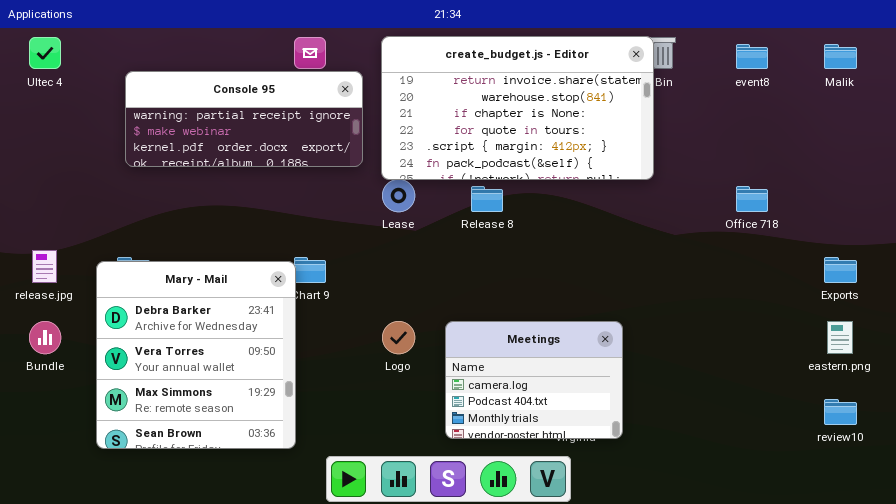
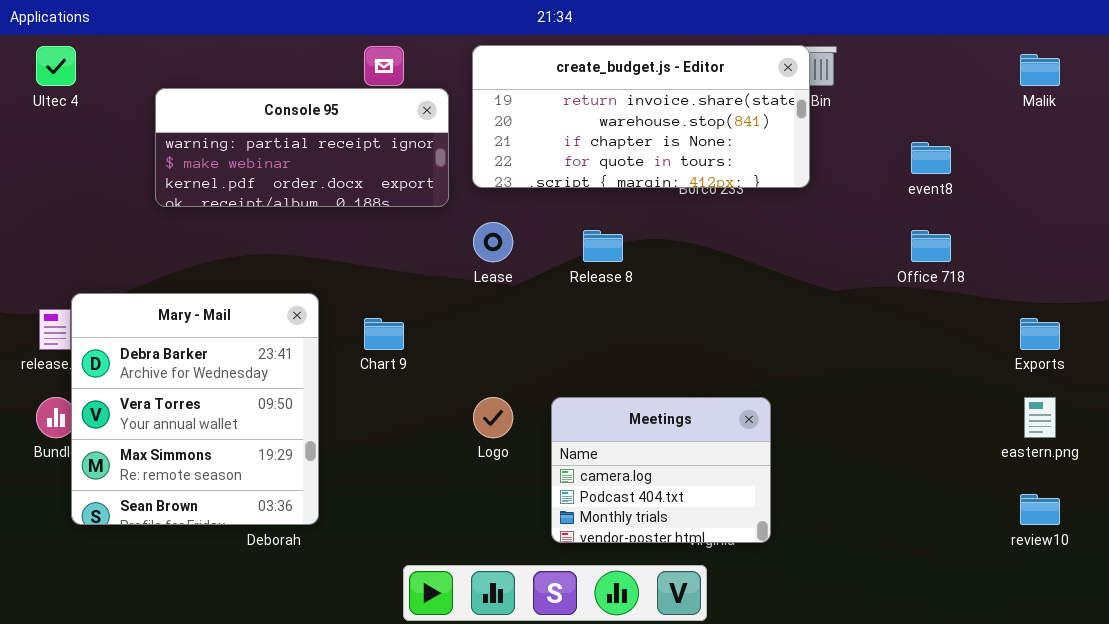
create_budget.js - Editor: [381,36,654,180] -> [472,45,810,188], resized
event8: [736,44,768,69] -> [911,142,951,174], moved
Mary - Mail: [96,261,296,449] -> [71,293,319,525], moved

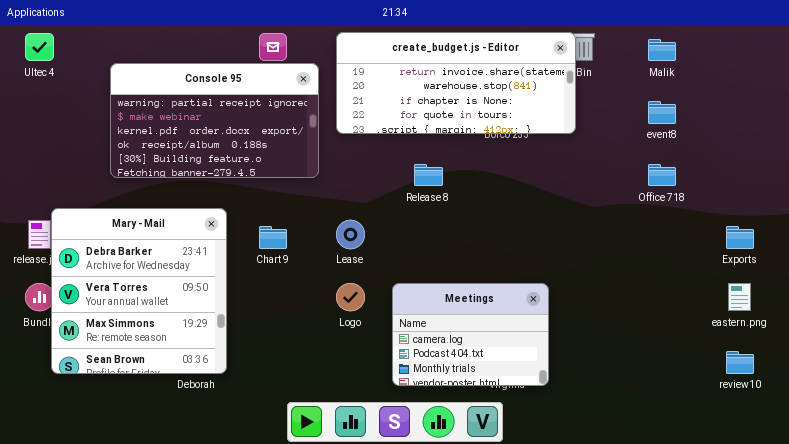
Malik: [1020,54,1060,86] -> [648,39,676,61], moved
Console 95: [155,88,449,207] -> [110,63,319,178], resized
Lease: [473,222,513,262] -> [336,220,365,249], moved

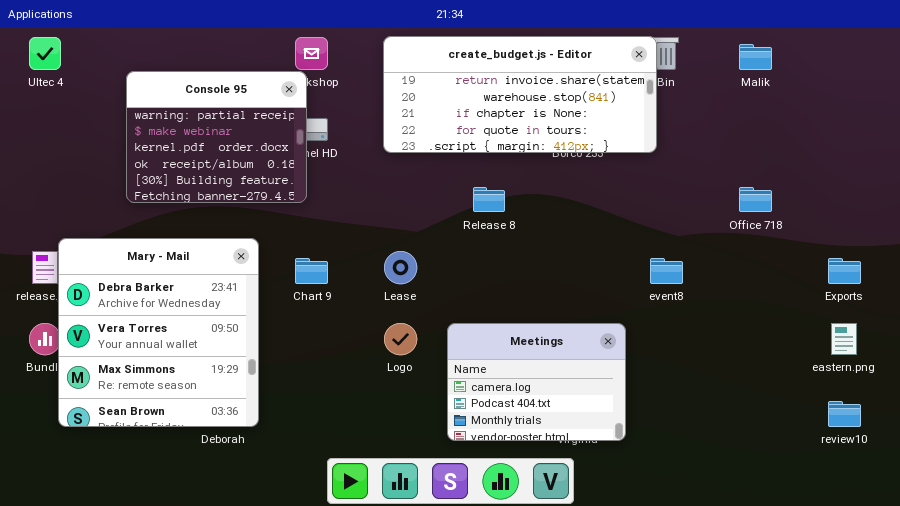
Console 95: [110,63,319,178] -> [126,71,307,203], resized
event8: [648,101,676,124] -> [650,258,683,284], moved

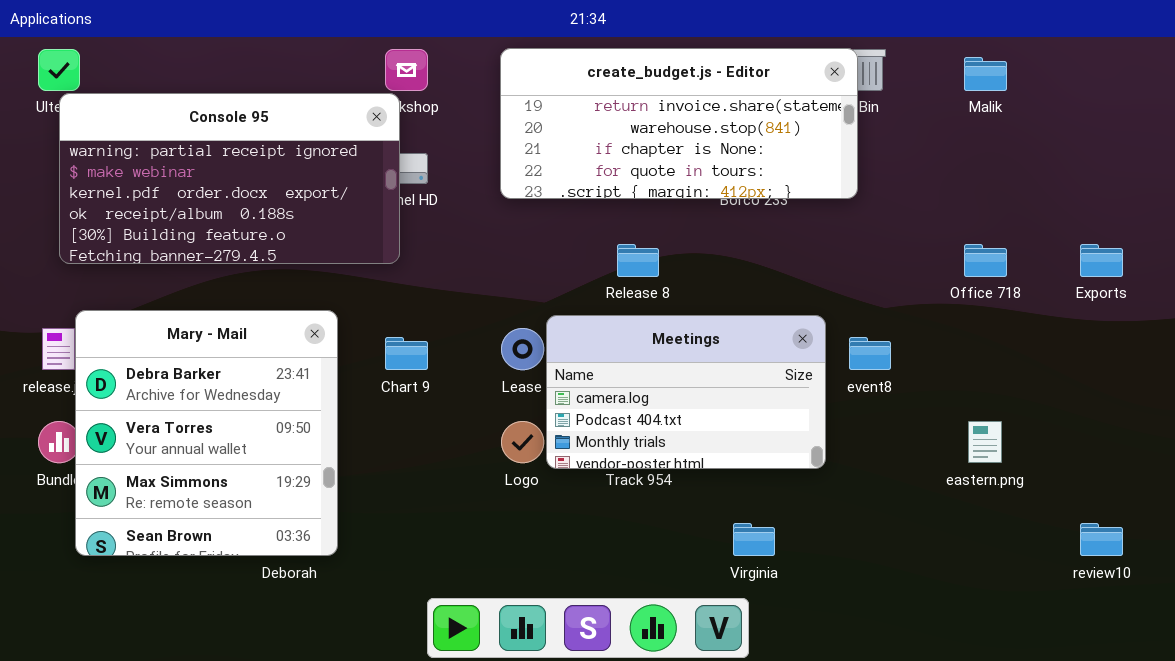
Console 95: [126,71,307,203] -> [59,93,400,264], resized
Exports: [828,258,861,284] -> [1080,244,1123,277], moved
Meetings: [447,323,626,441] -> [546,315,826,469], moved, resized
eastern.png: [831,323,857,355] -> [968,421,1002,463], moved

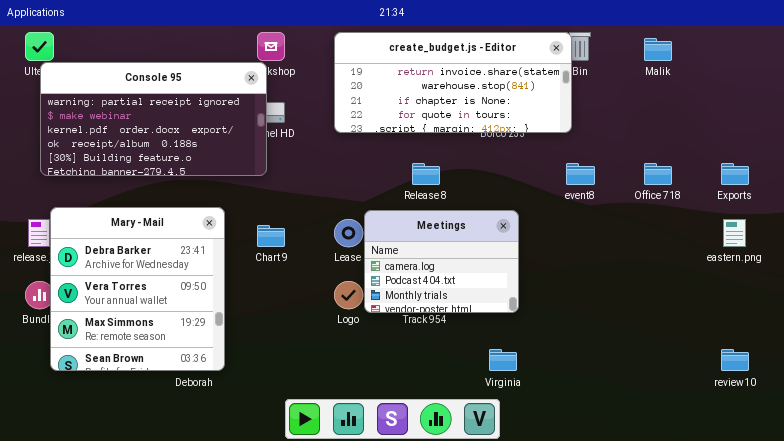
Meetings: [546,315,826,469] -> [364,210,519,313], resized
event8: [849,337,891,370] -> [566,163,595,185], moved
eastern.png: [968,421,1002,463] -> [723,219,746,247], moved

